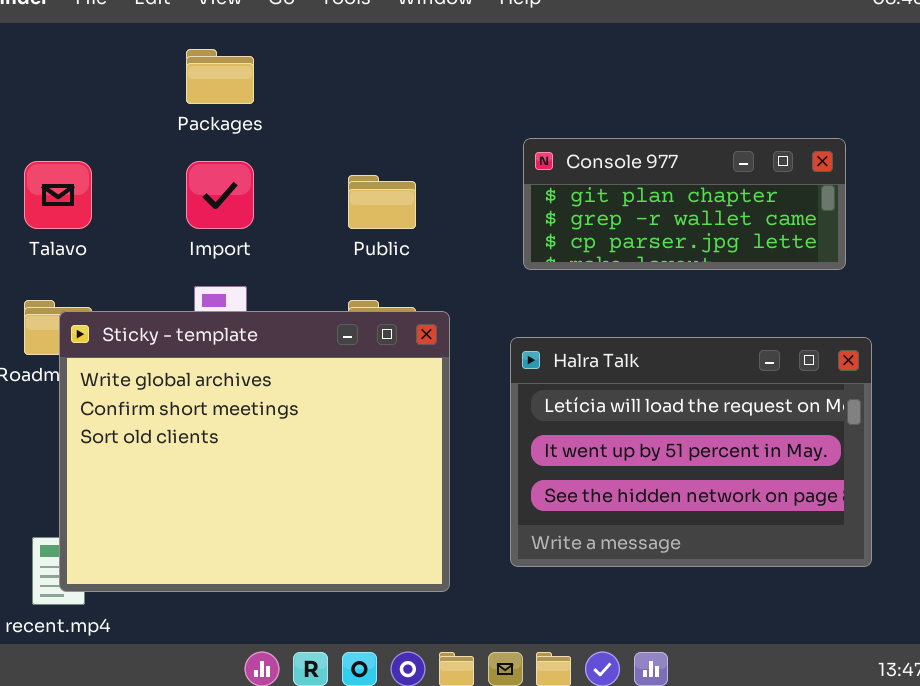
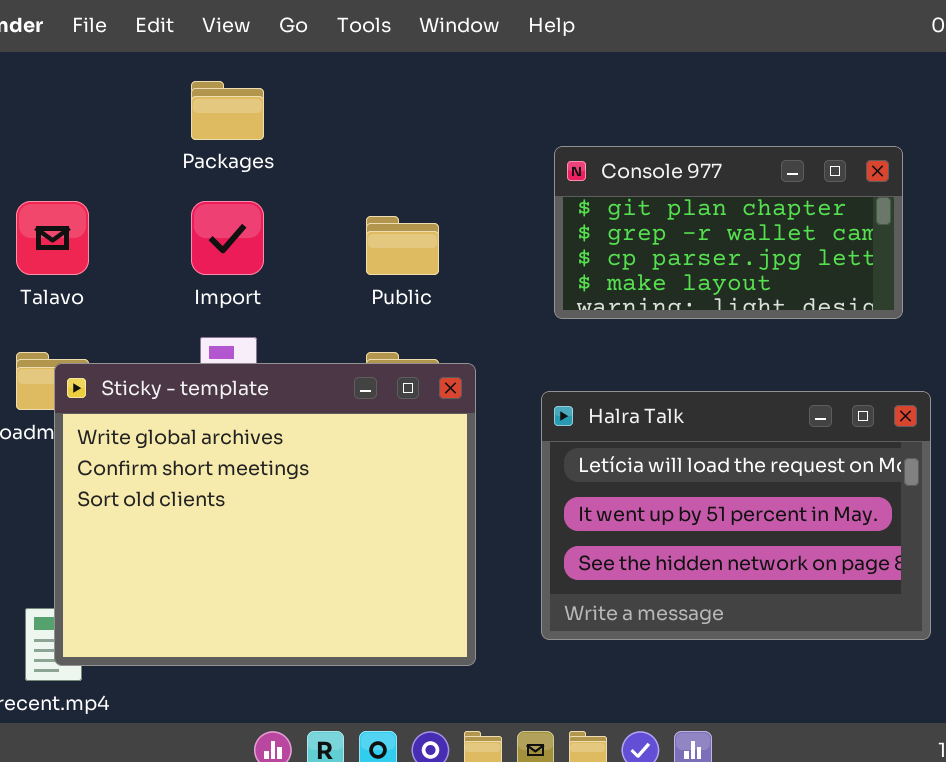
Console 977: [523,138,846,270] -> [554,146,903,319], resized

